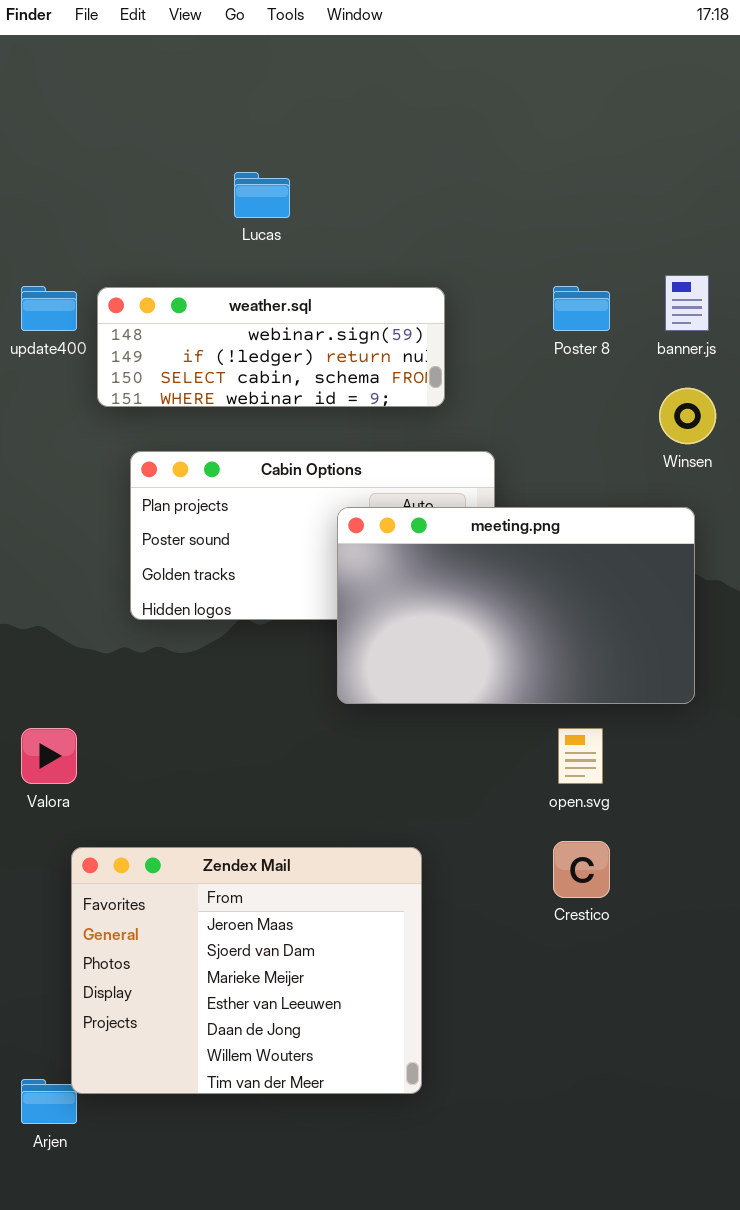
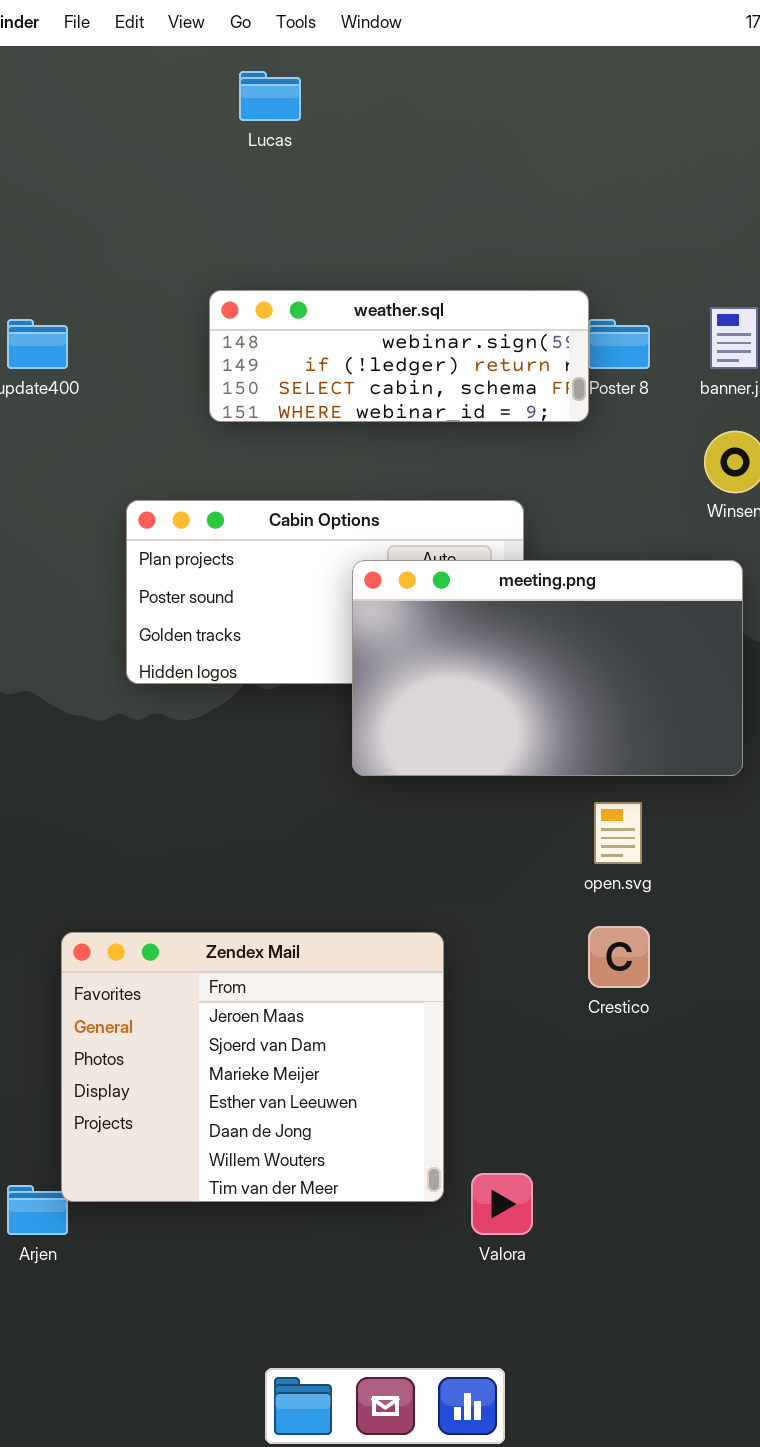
Lucas: [234,172,290,218] -> [239,71,301,121], moved
weather.sql: [97,287,445,407] -> [209,290,589,422], moved
Valora: [21,728,77,784] -> [471,1173,533,1235], moved

